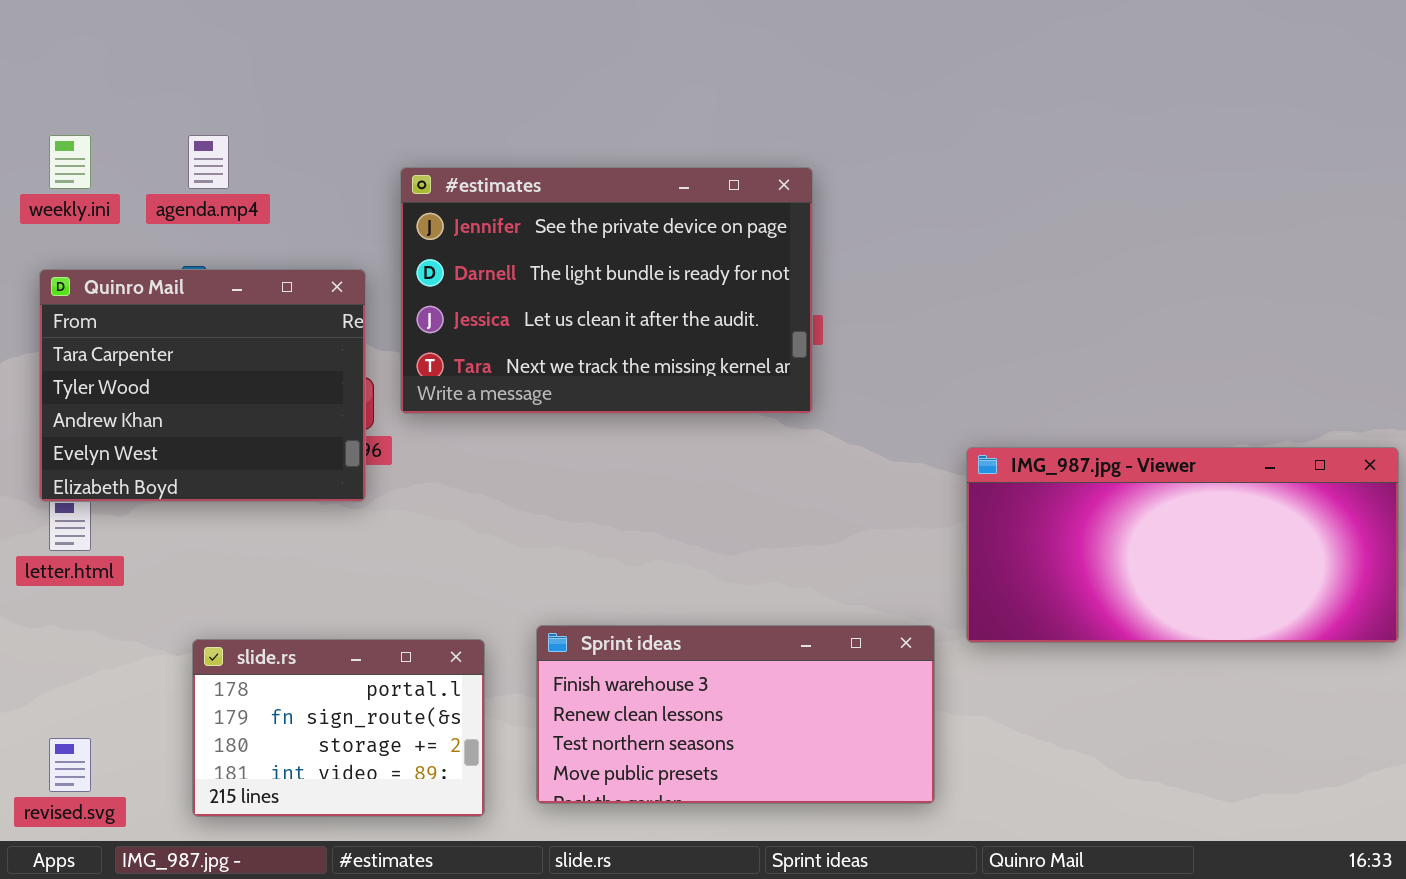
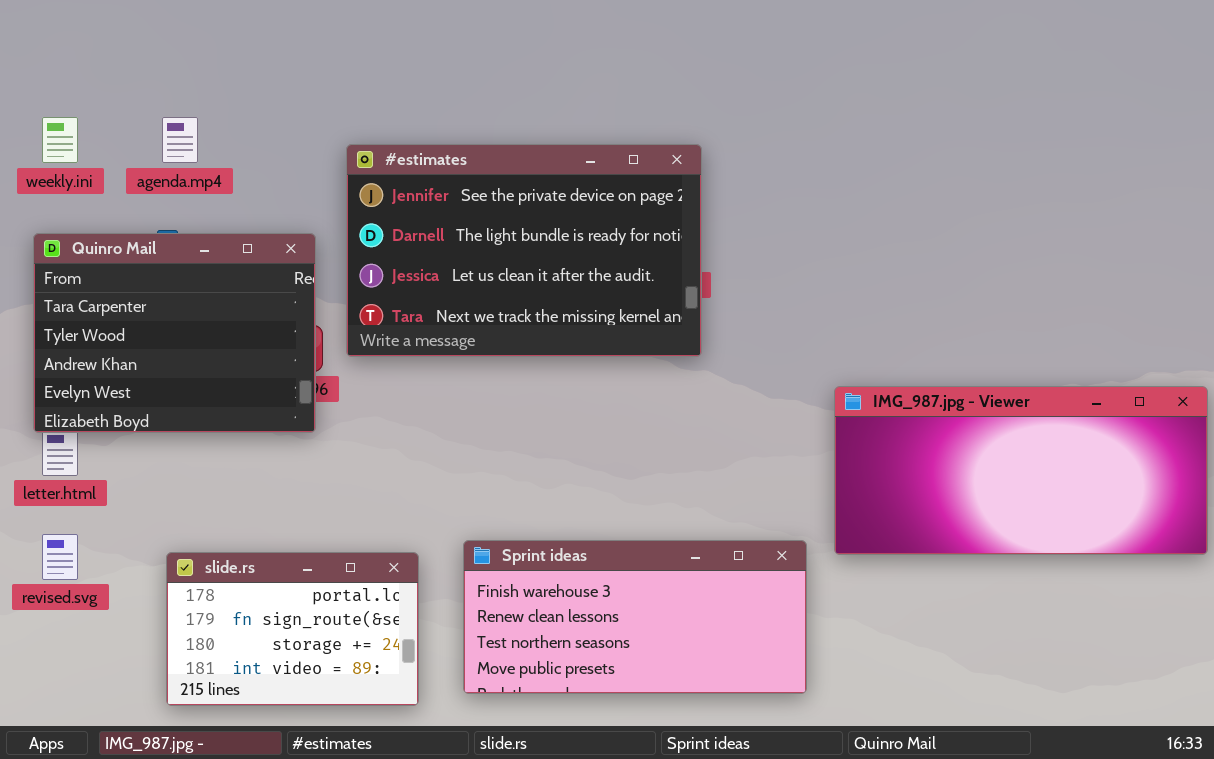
revised.svg: [49,738,91,792] -> [42,534,78,580], moved

